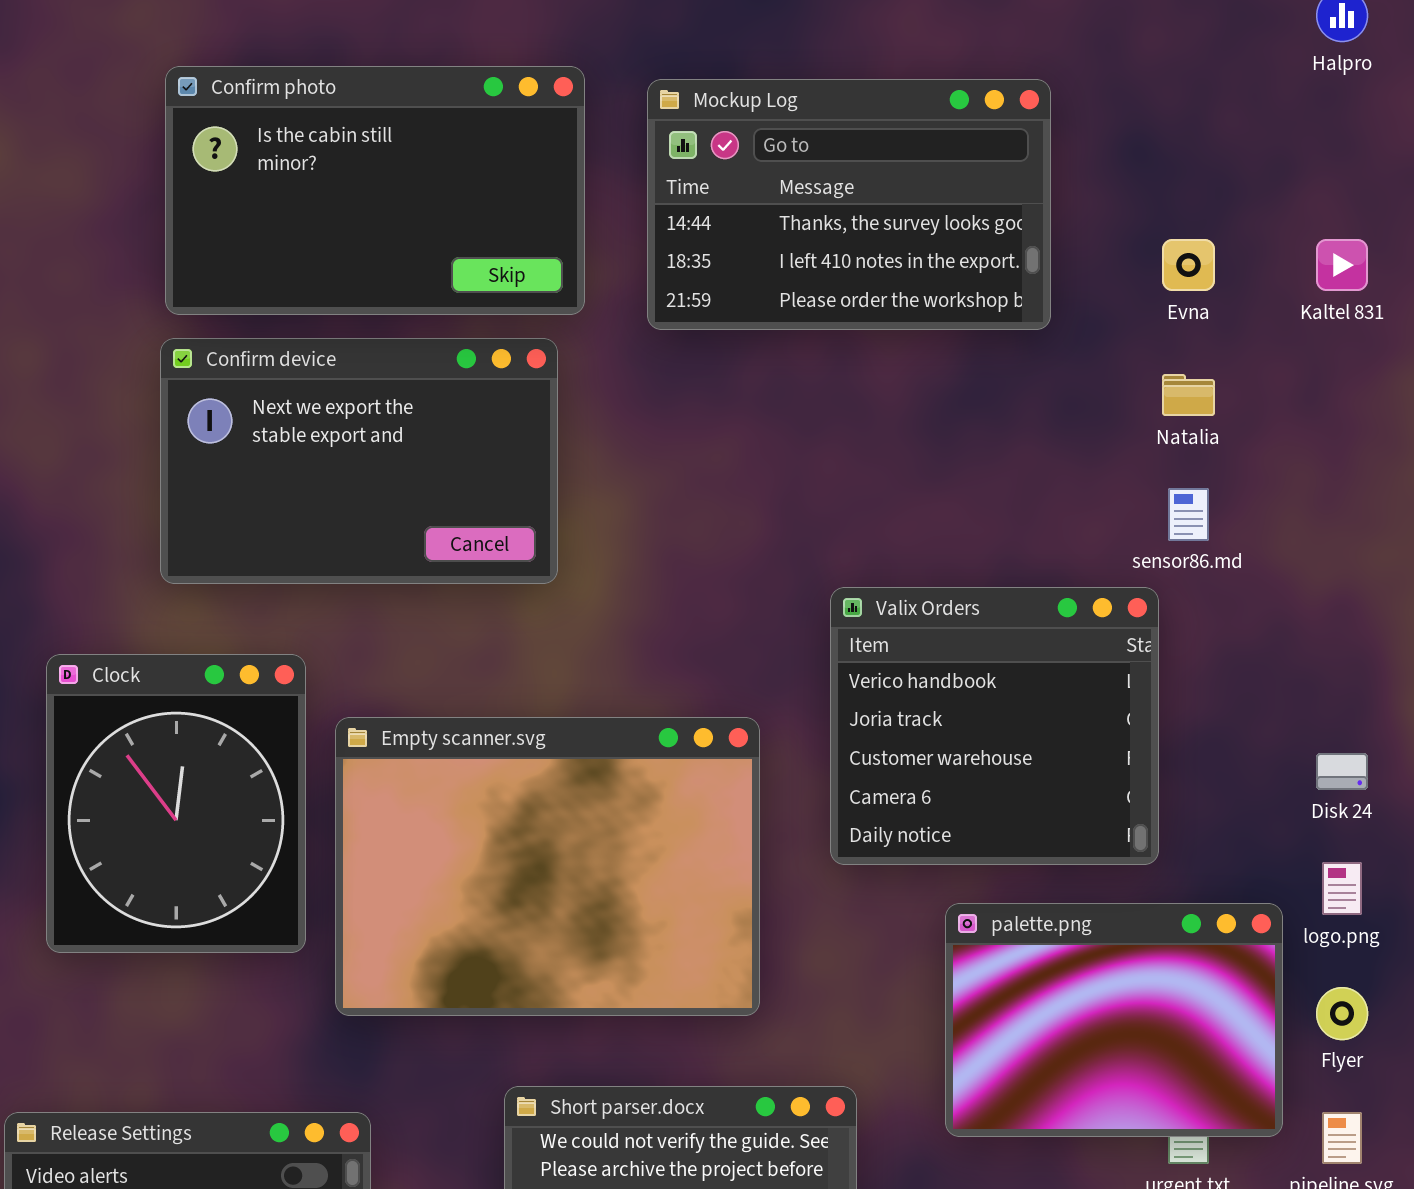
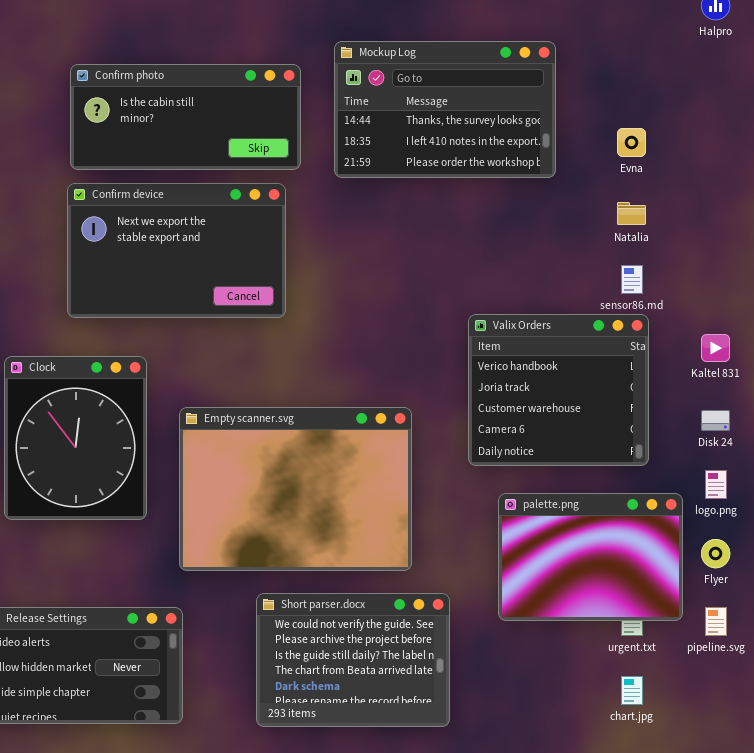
Confirm photo: [165,66,585,315] -> [70,64,301,170], resized
Kaltel 831: [1316,239,1368,291] -> [701,334,730,362], moved
Valix Orders: [830,587,1159,865] -> [468,314,649,466], moved
Empty scanner.svg: [335,717,760,1016] -> [179,407,412,571], moved

